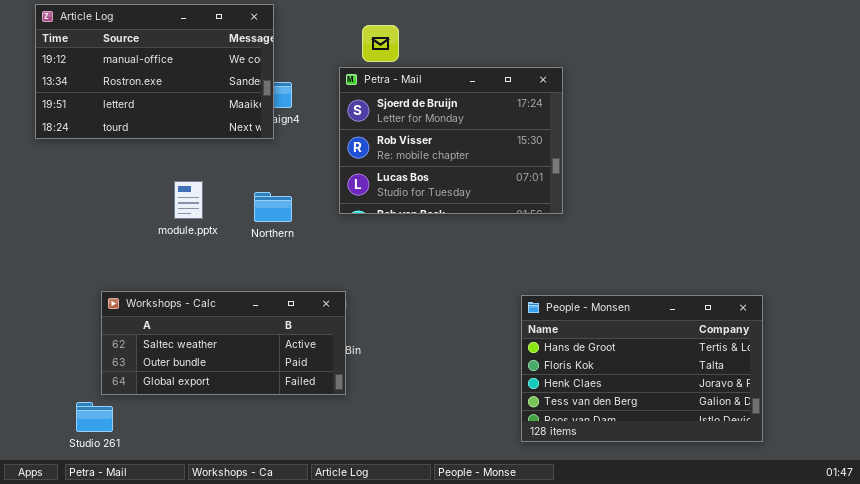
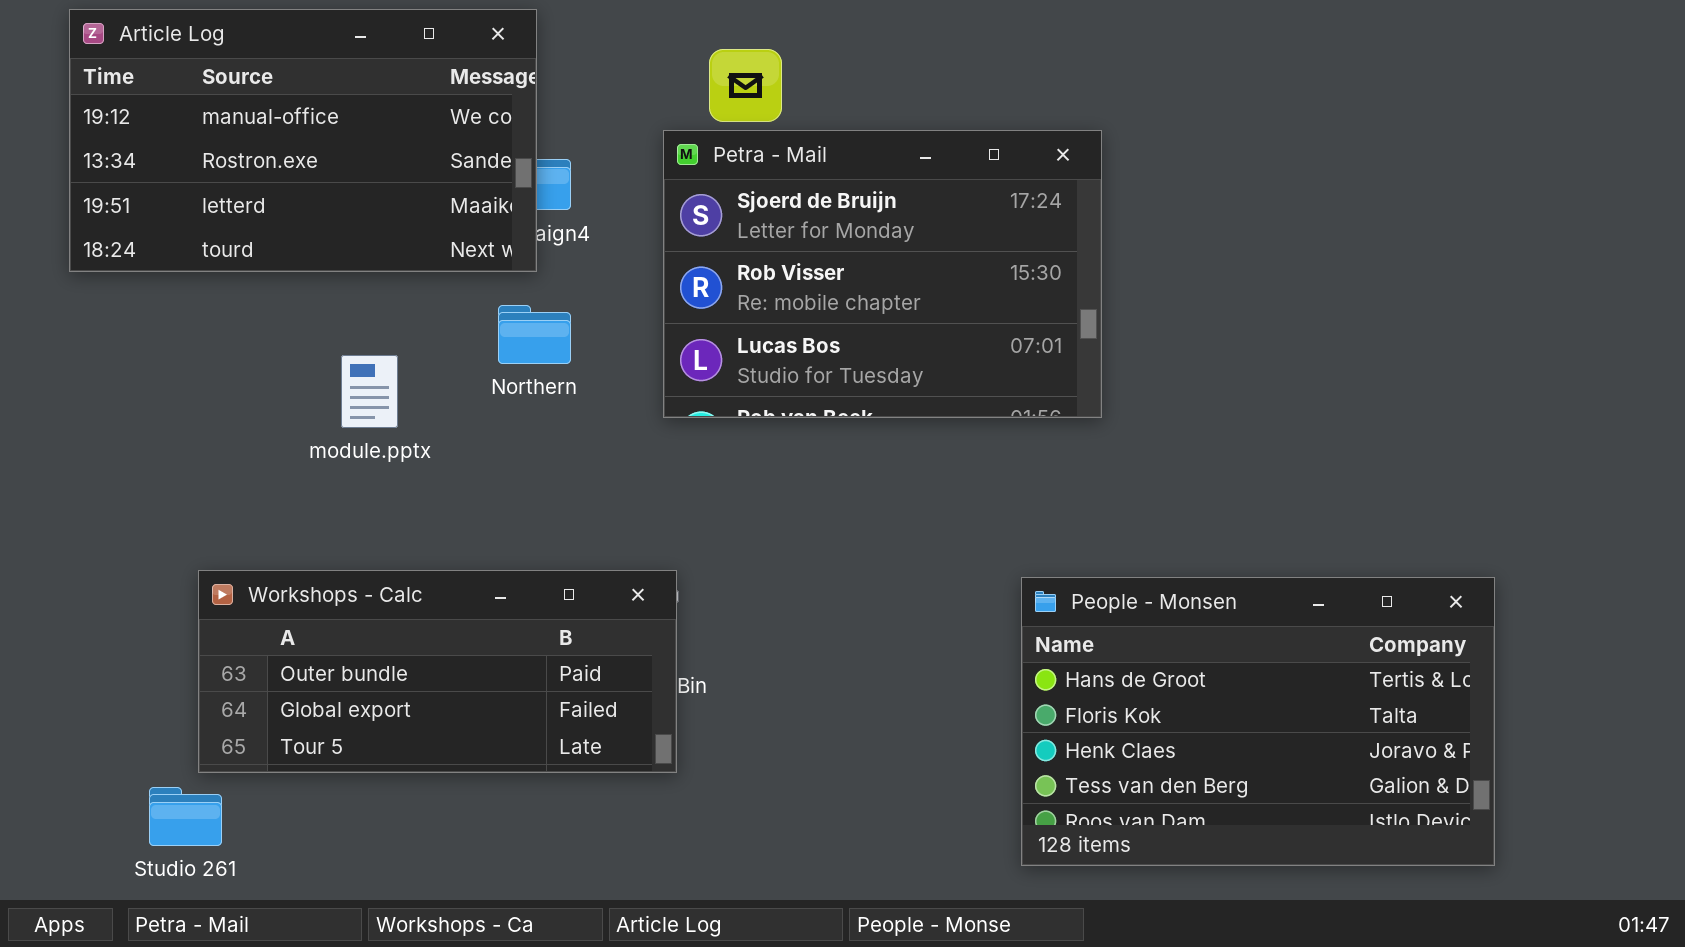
Northern: [254,192,292,222] -> [498,305,571,364], moved
Workshops - Calc: [101,291,346,395] -> [198,570,677,773], scrolled down 1 row

